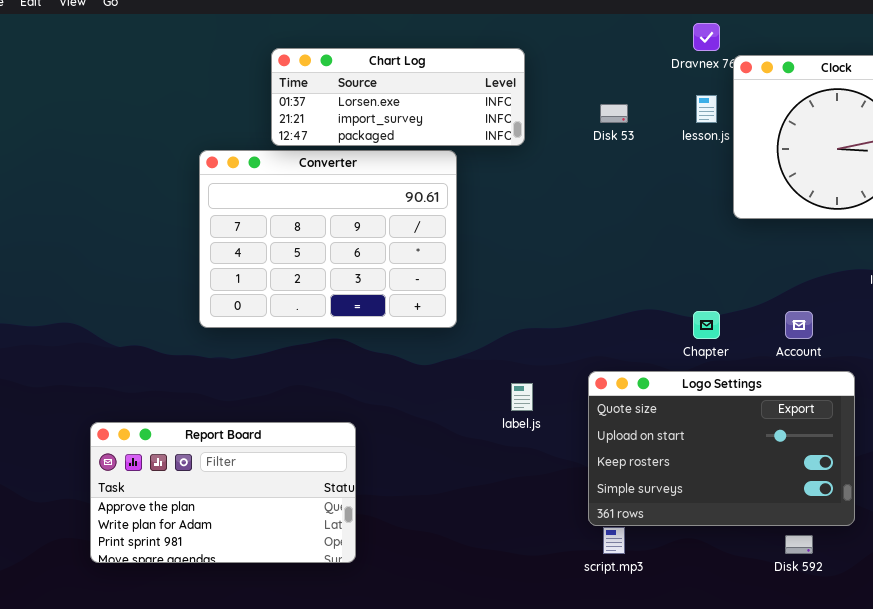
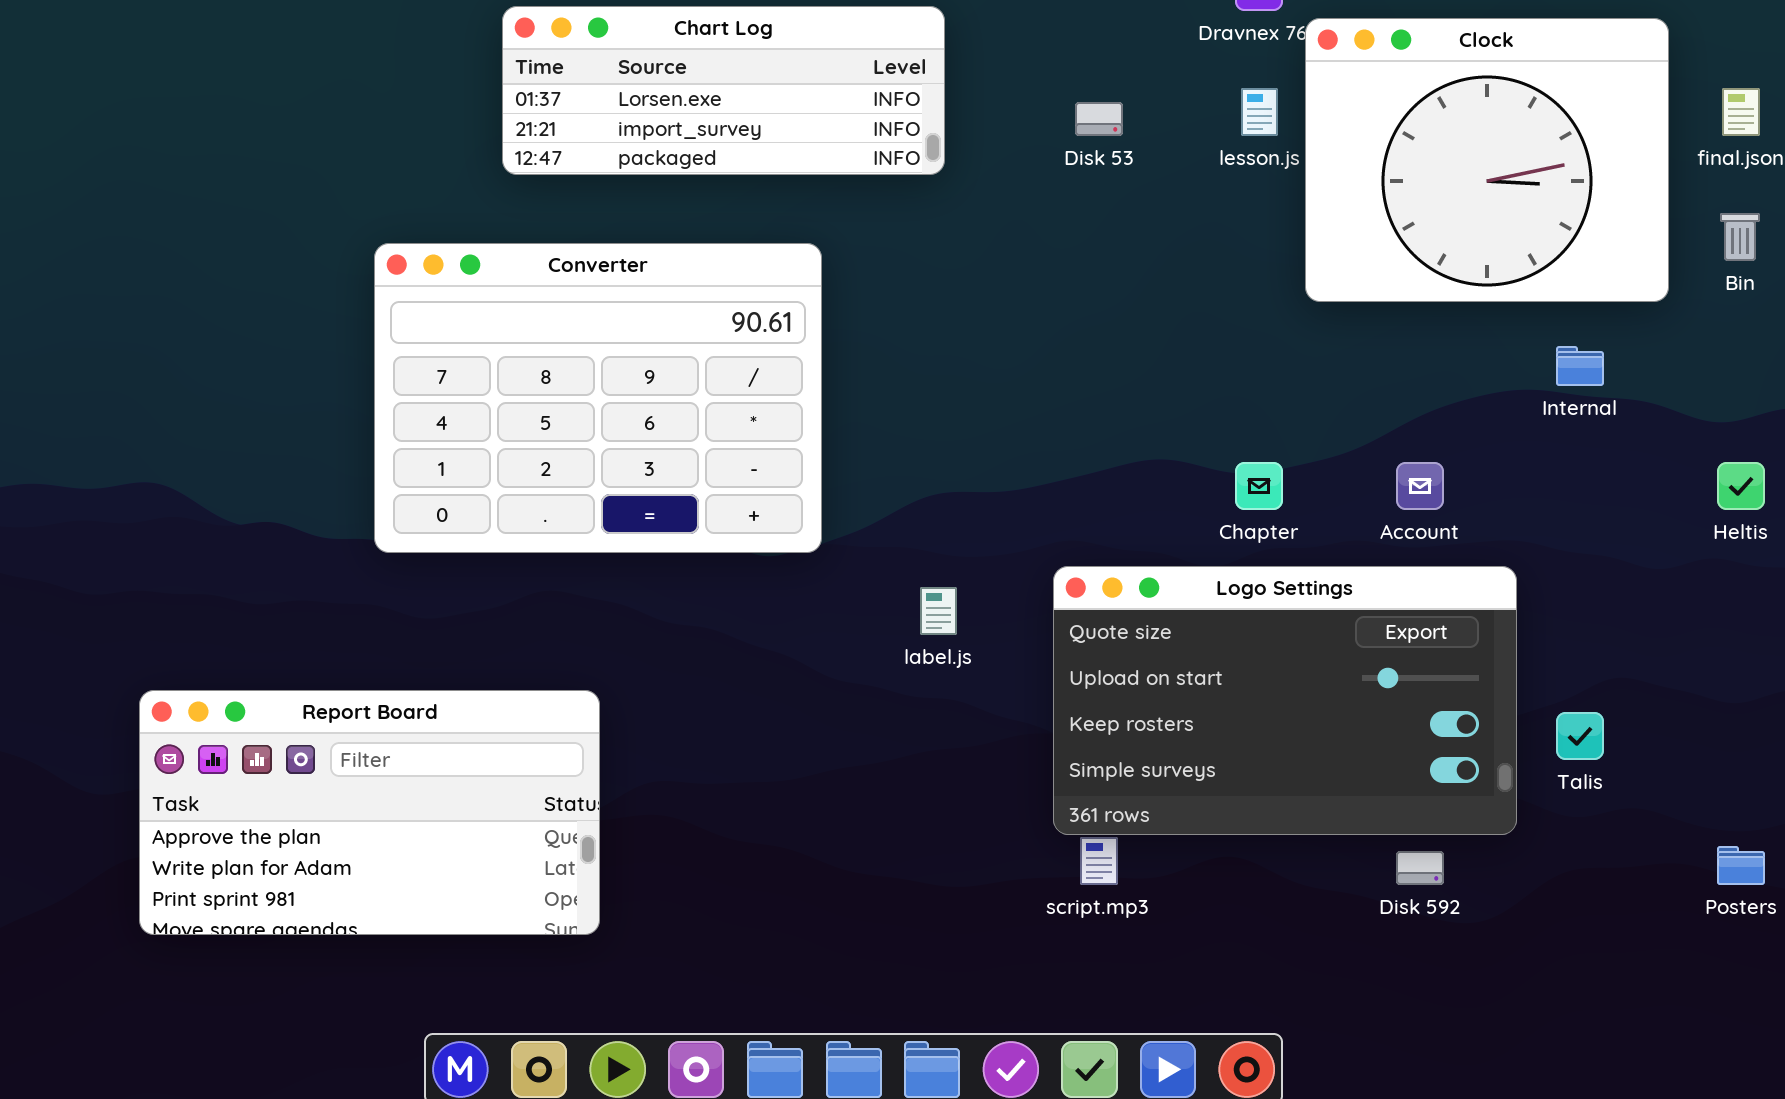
Converter: [199,150,457,328] -> [374,243,822,553], moved
Report Board: [90,422,356,563] -> [139,690,600,935], moved

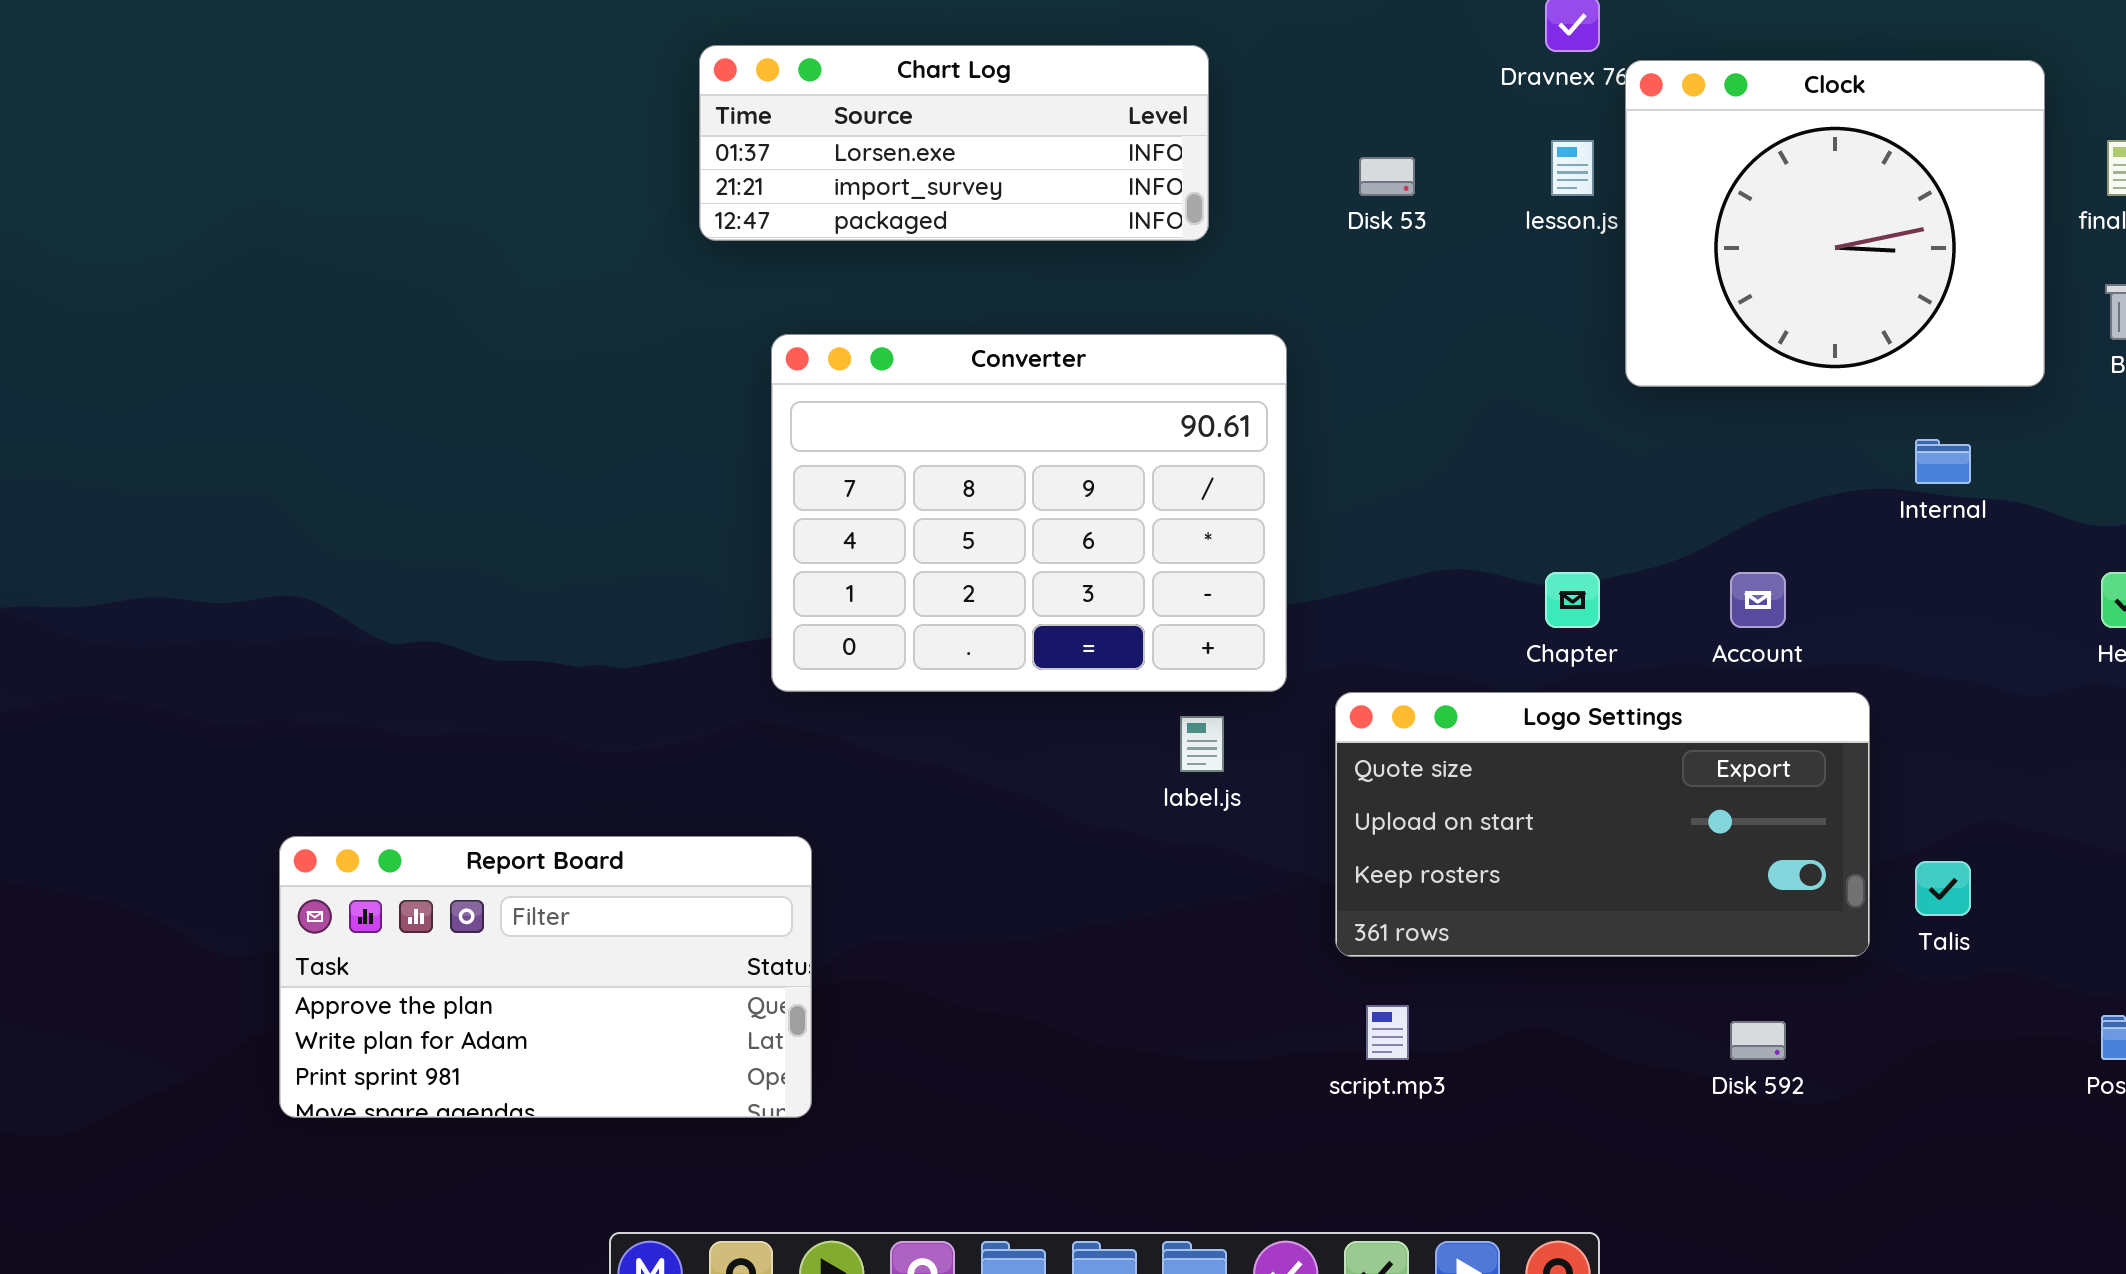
Converter: [374,243,822,553] -> [771,334,1287,692], moved
Logo Settings: [1053,566,1517,835] -> [1335,692,1870,957], resized

